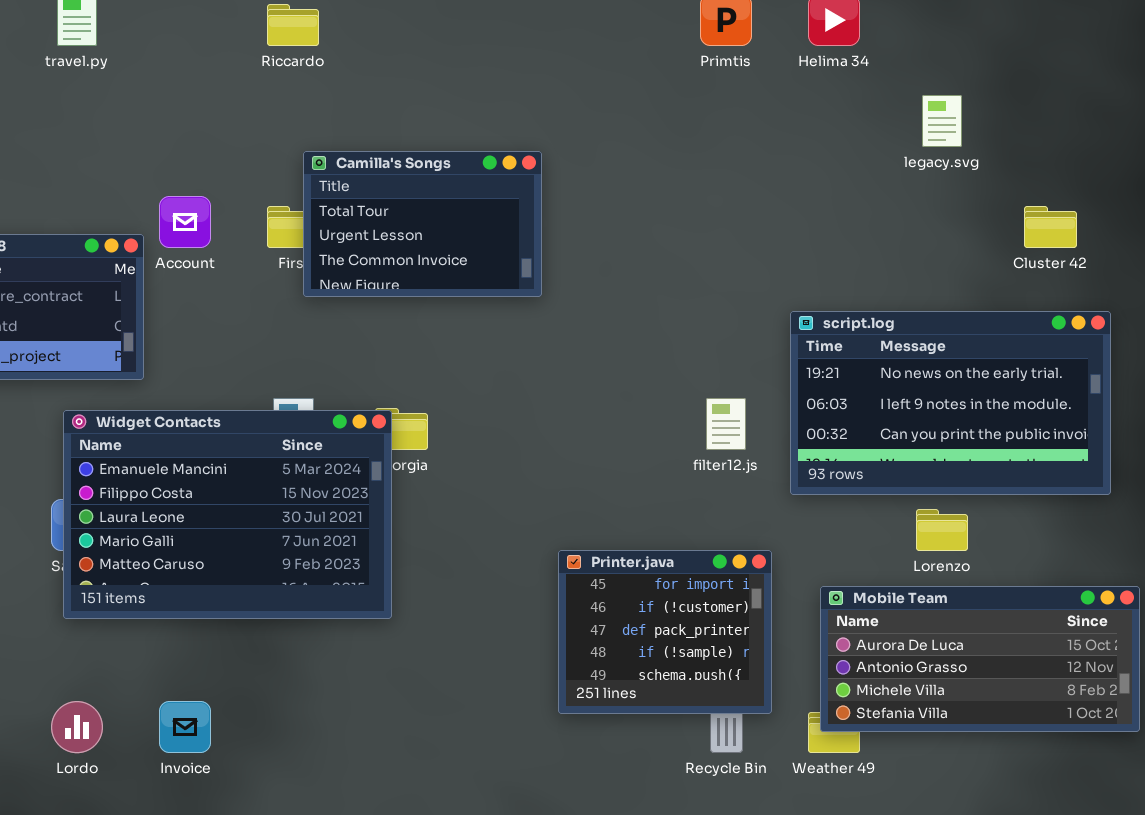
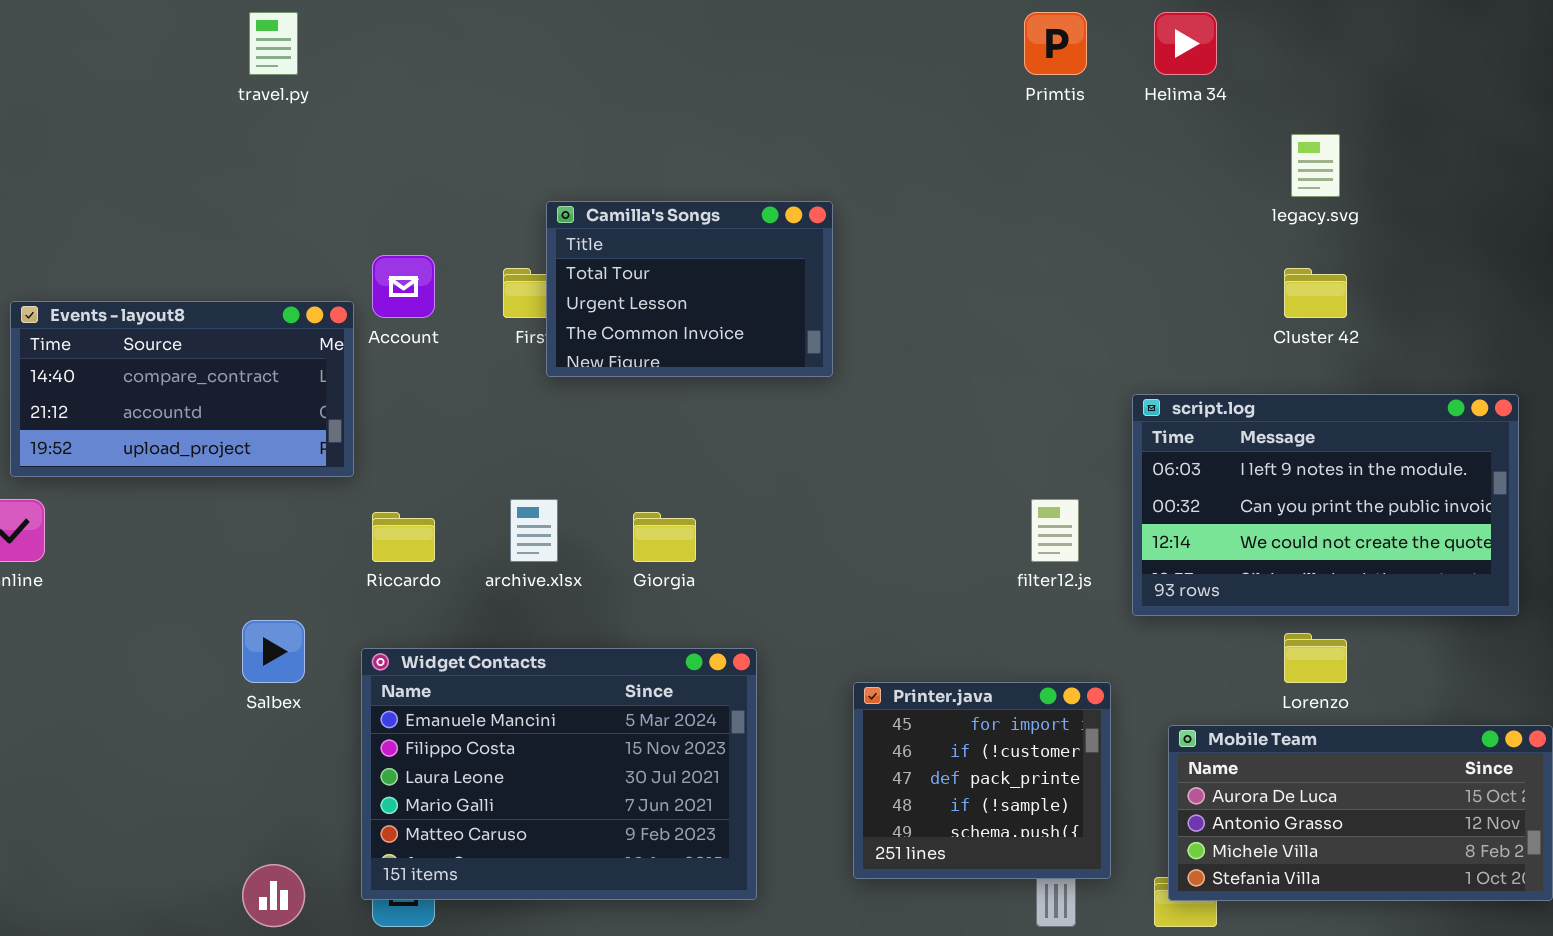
Riccardo: [267,4,319,46] -> [372,512,435,562], moved
Cluster 42: [1024,206,1077,248] -> [1284,268,1347,318], moved
script.log: [790,311,1111,495] -> [1132,394,1519,616], scrolled down 1 row
Widget Contacts: [63,410,392,619] -> [361,648,757,900], moved

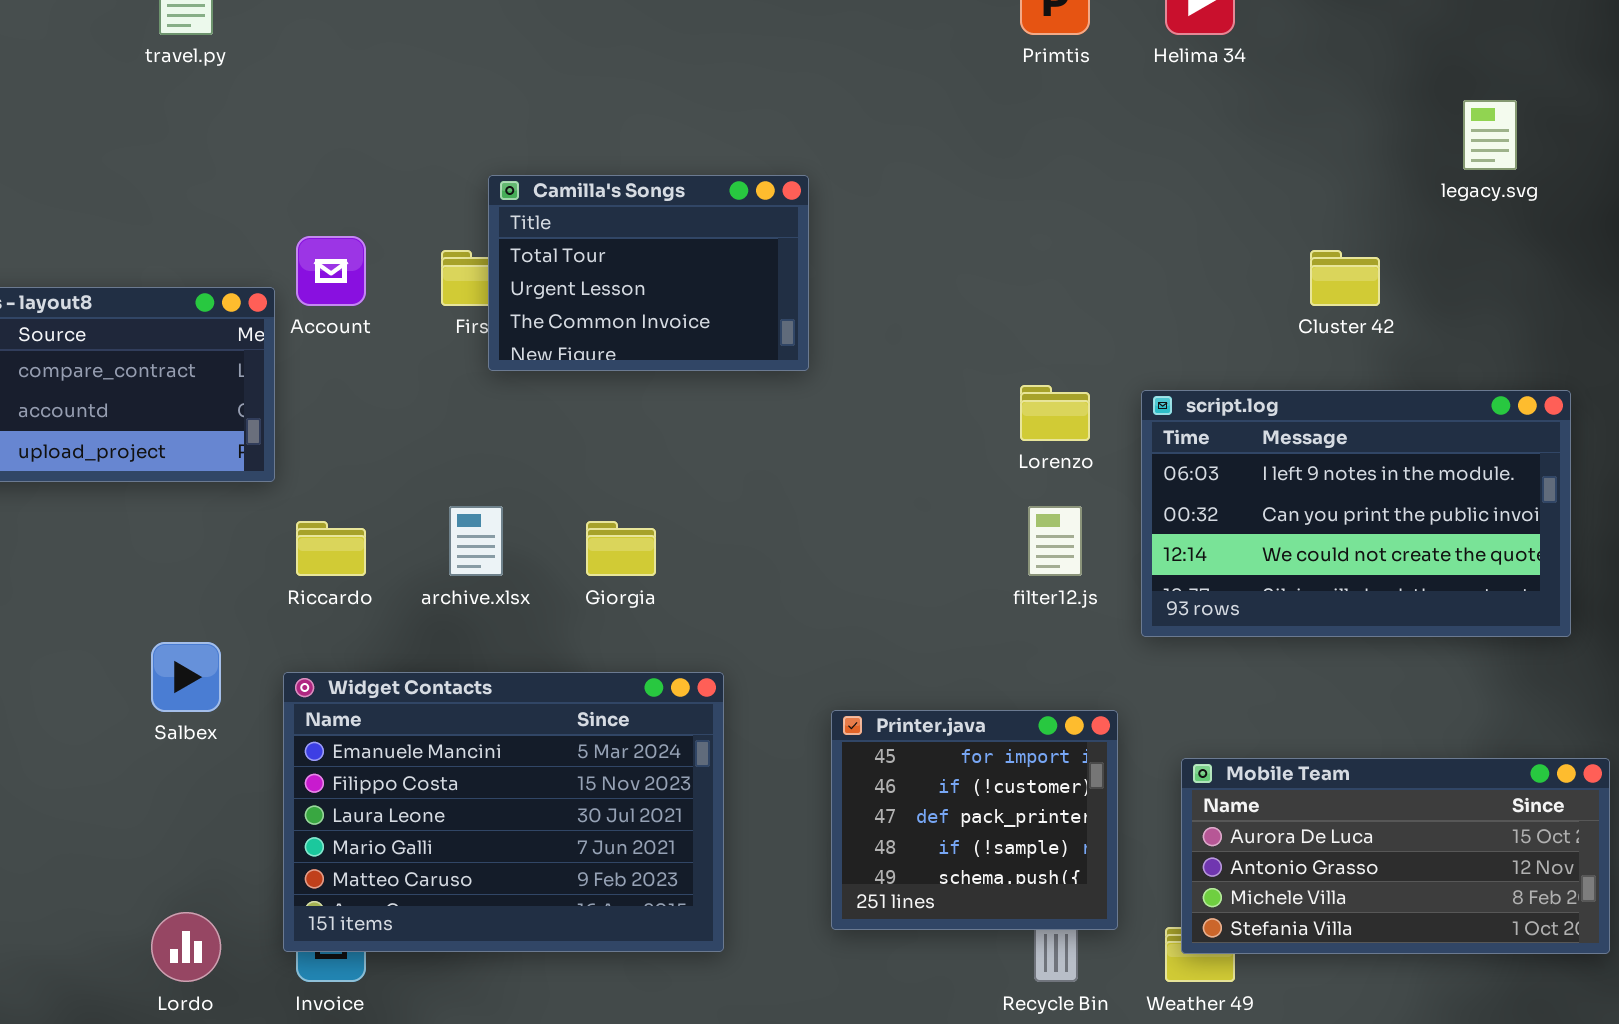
legacy.svg: [1291,134,1340,197] -> [1463,100,1517,170], moved
Lorenzo: [1284,633,1347,683] -> [1020,385,1090,441], moved

